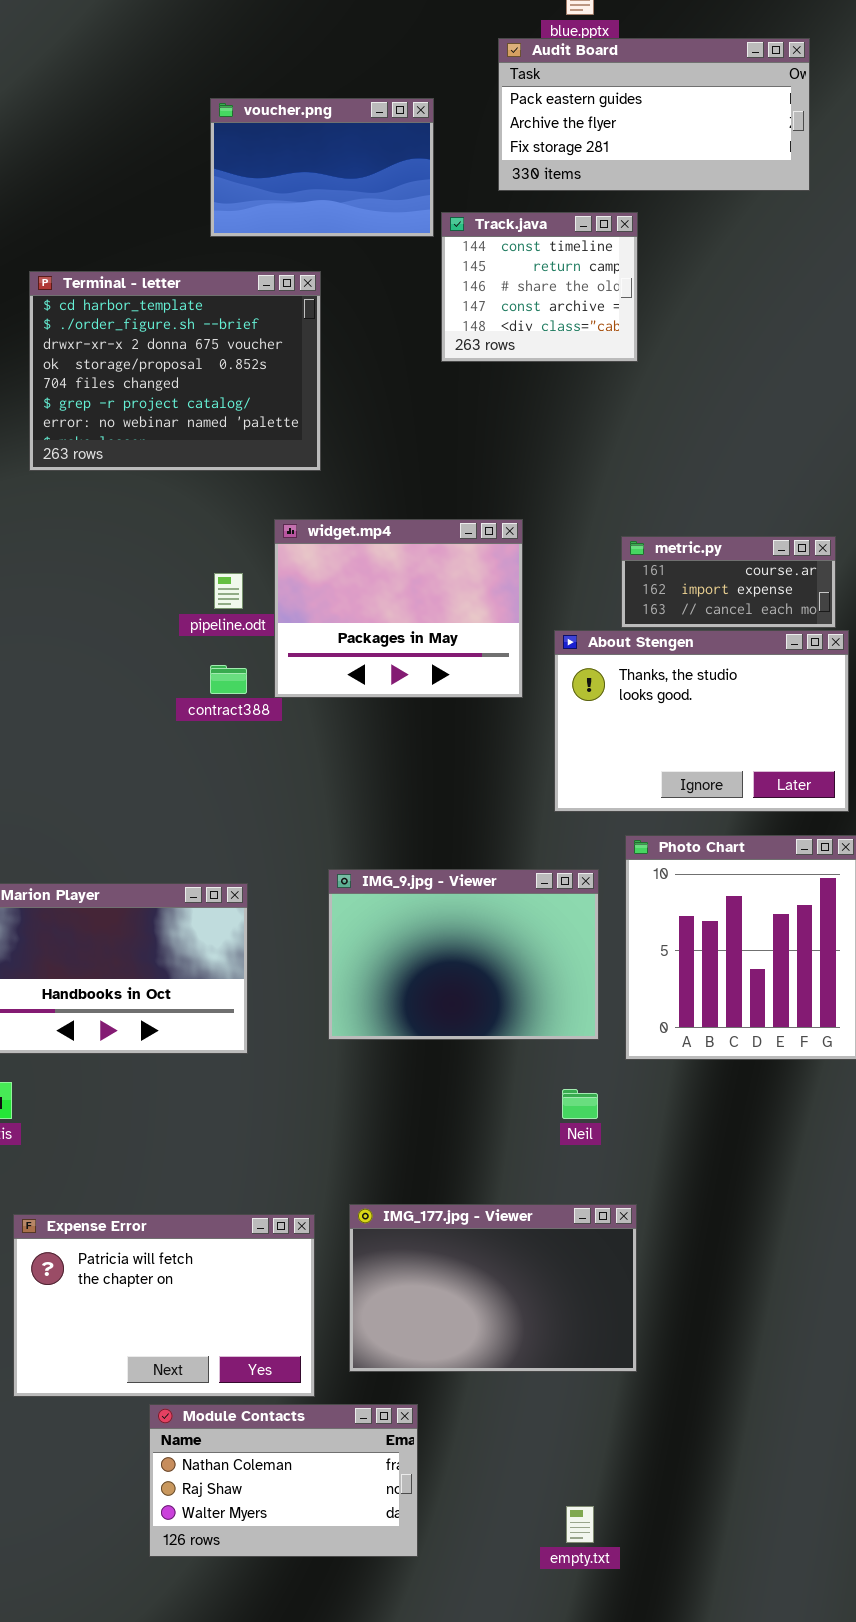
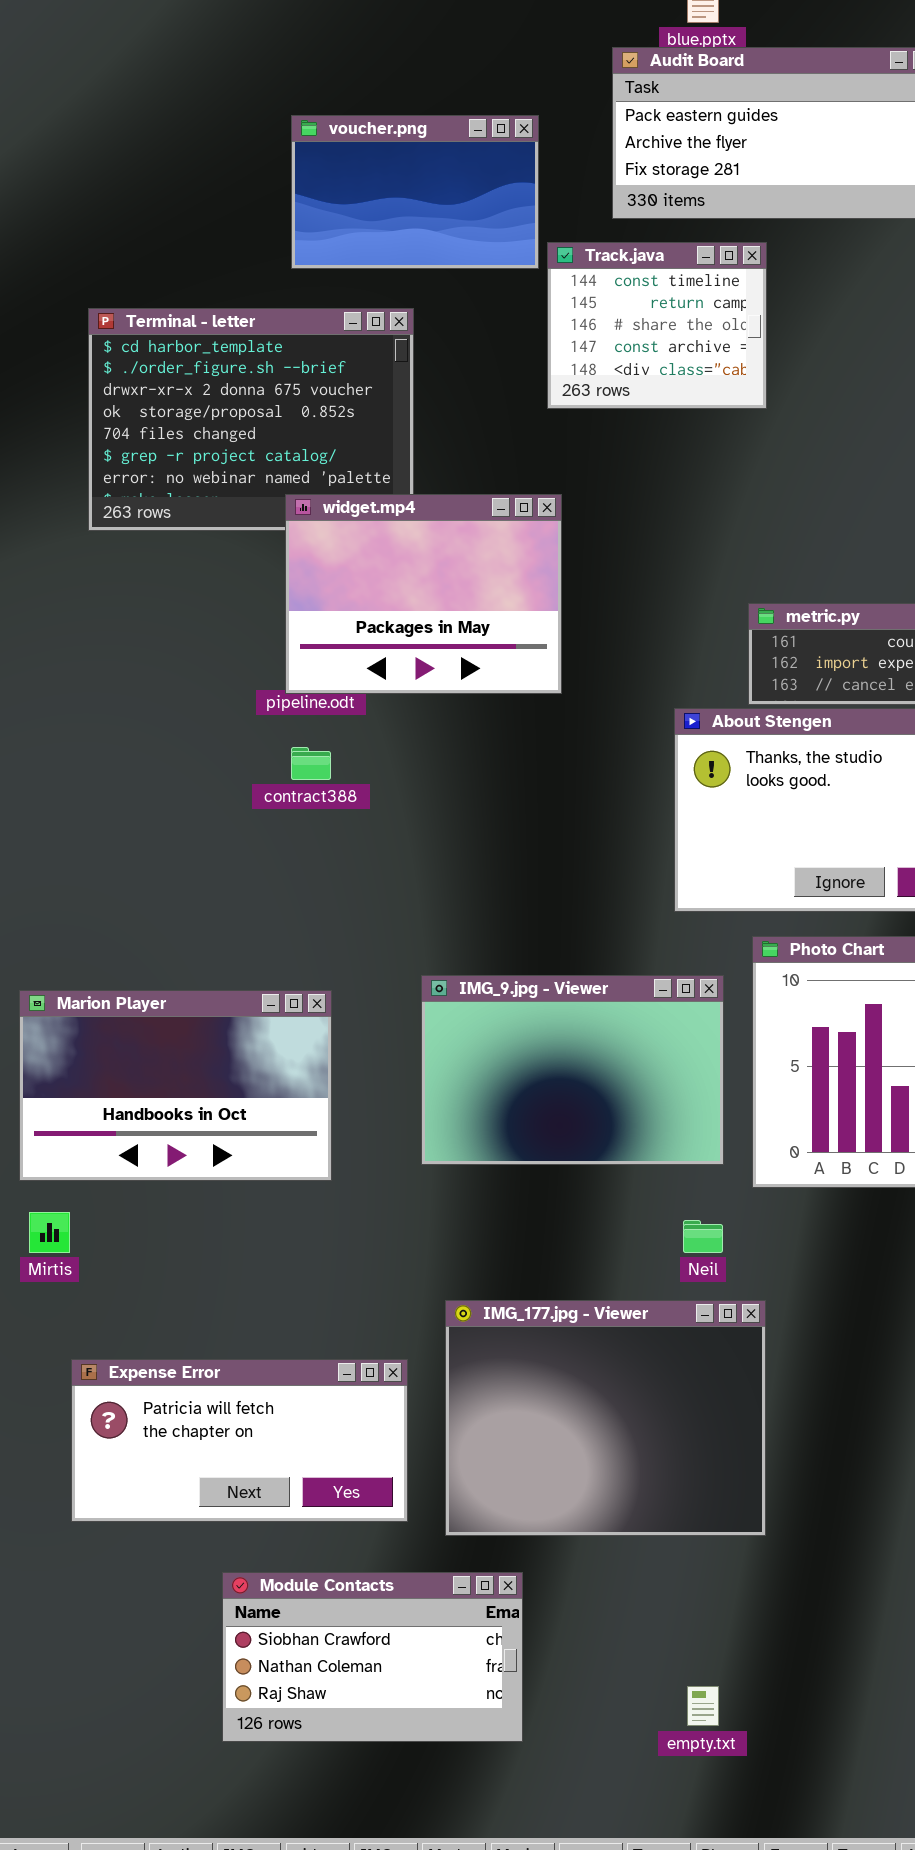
widget.mp4: [274,519,523,698] -> [285,494,562,694], moved
IMG_177.jpg - Viewer: [349,1204,637,1372] -> [445,1300,766,1536], resized
Expense Error: [13,1214,315,1397] -> [71,1359,408,1522], resized
Module Contacts: [149,1404,418,1557] -> [222,1572,523,1742], scrolled up 1 row

